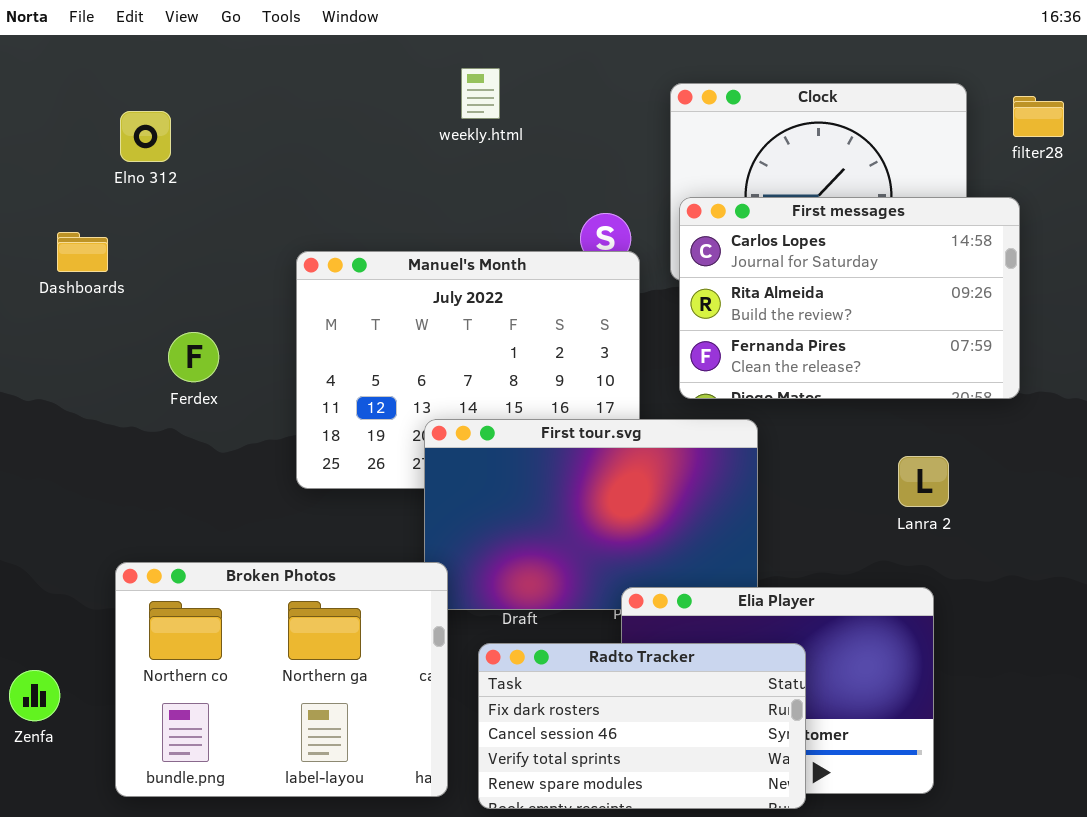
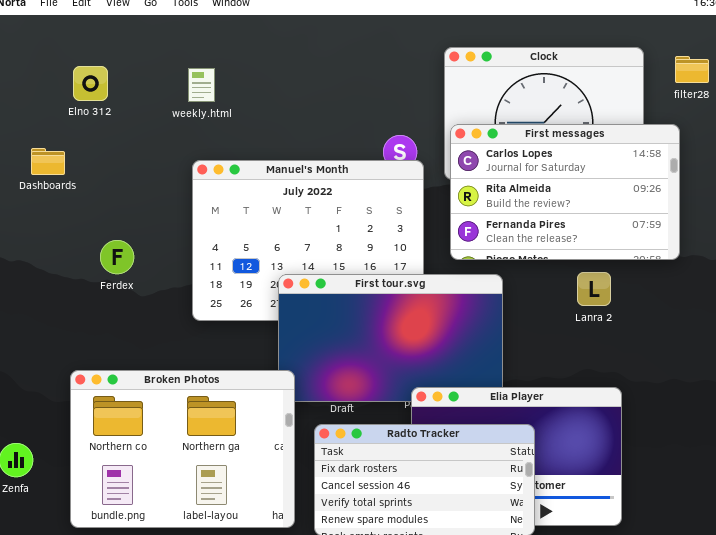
weekly.html: [461,68,500,119] -> [188,68,215,102], moved
Ferdex: [168,332,219,382] -> [100,240,134,274], moved
Lanra 2: [898,456,949,507] -> [577,272,611,306], moved

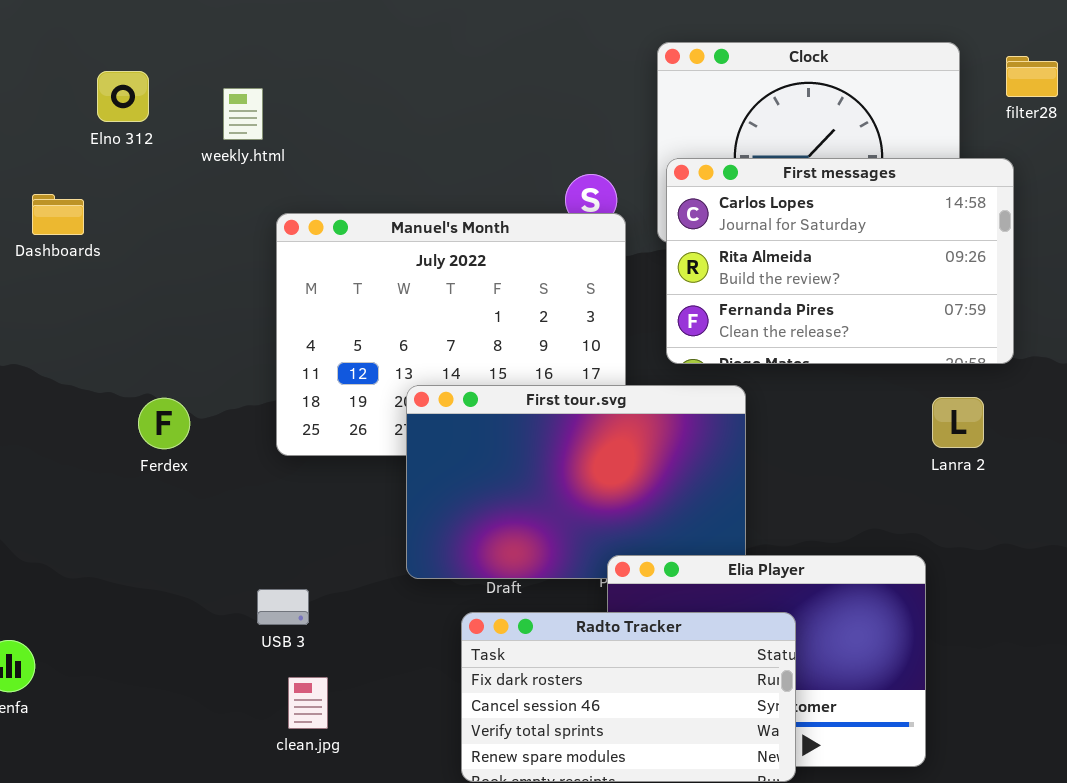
weekly.html: [188,68,215,102] -> [223,88,263,140], moved
Ferdex: [100,240,134,274] -> [138,398,190,449], moved
Lanra 2: [577,272,611,306] -> [932,397,984,448], moved
Broken Photos: [70,370,295,528] -> none, closed

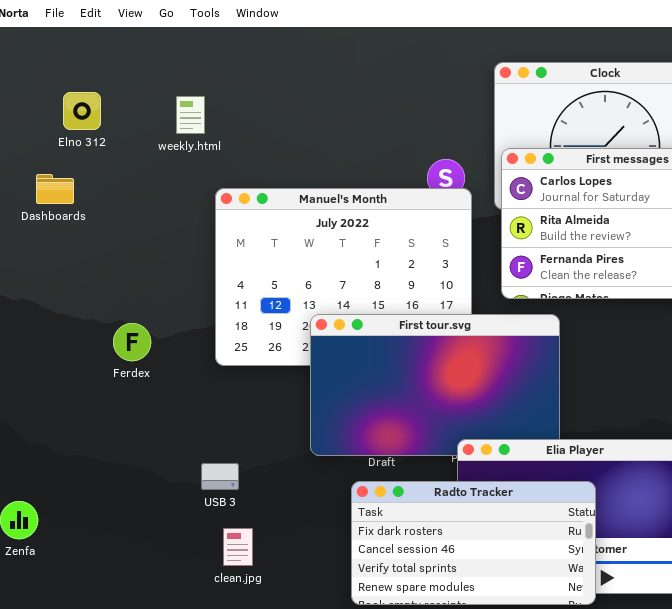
Elno 312: [97,71,149,122] -> [63,92,101,130], moved

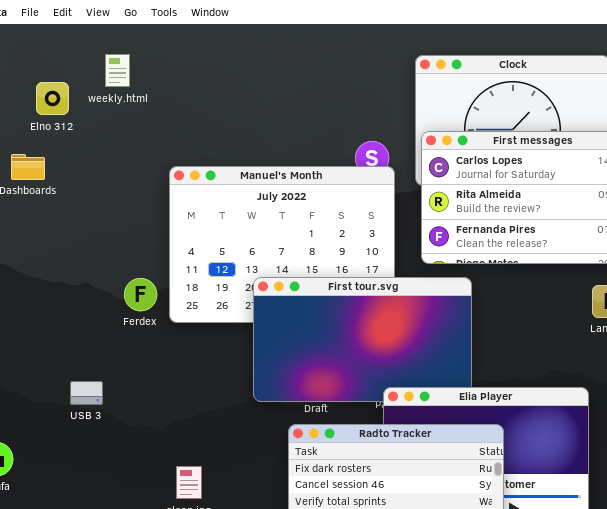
weekly.html: [176,96,205,134] -> [105,54,130,87], moved
Ferdex: [113,323,151,361] -> [124,278,157,311], moved
USB 3: [201,463,239,490] -> [70,381,103,405], moved

